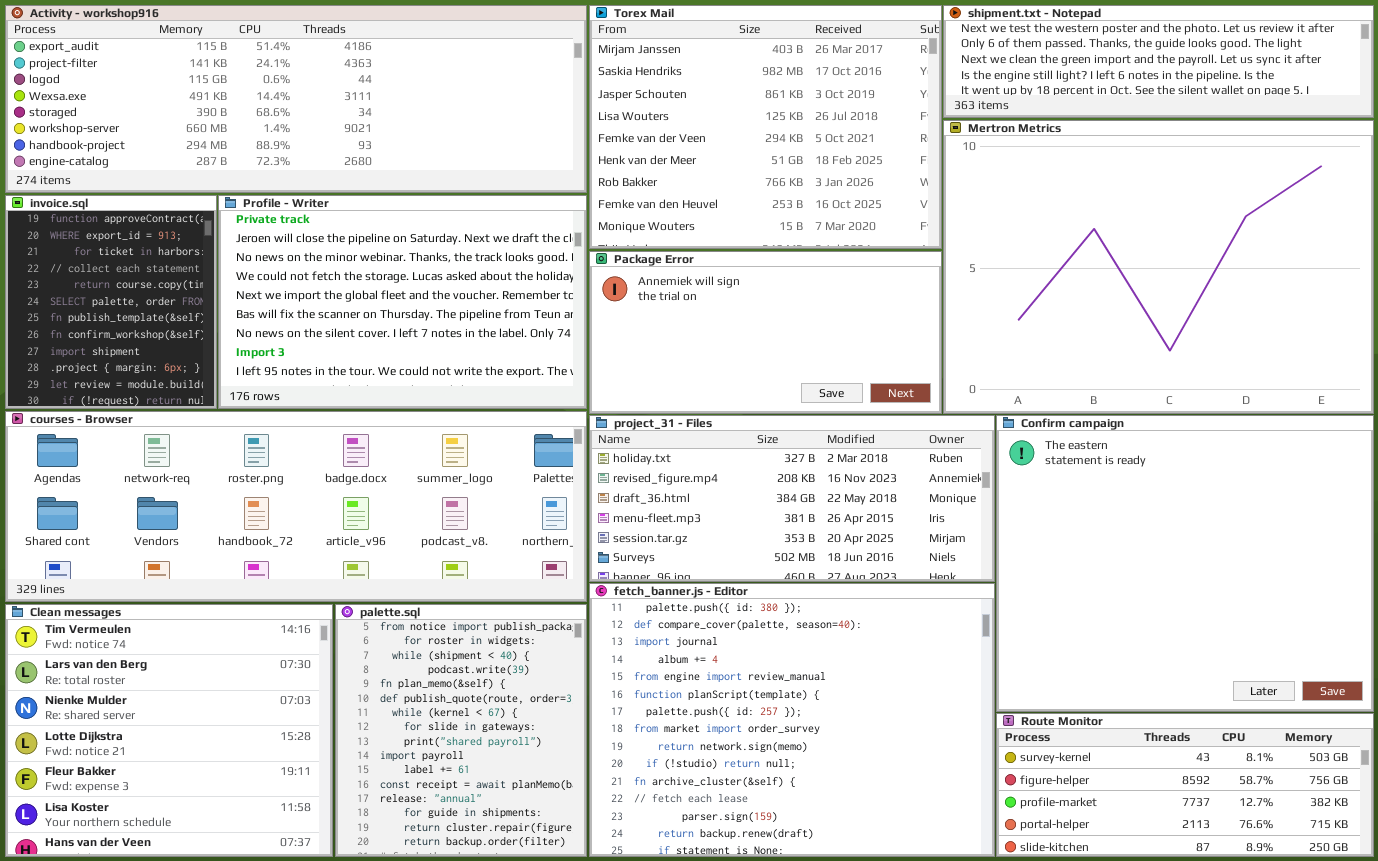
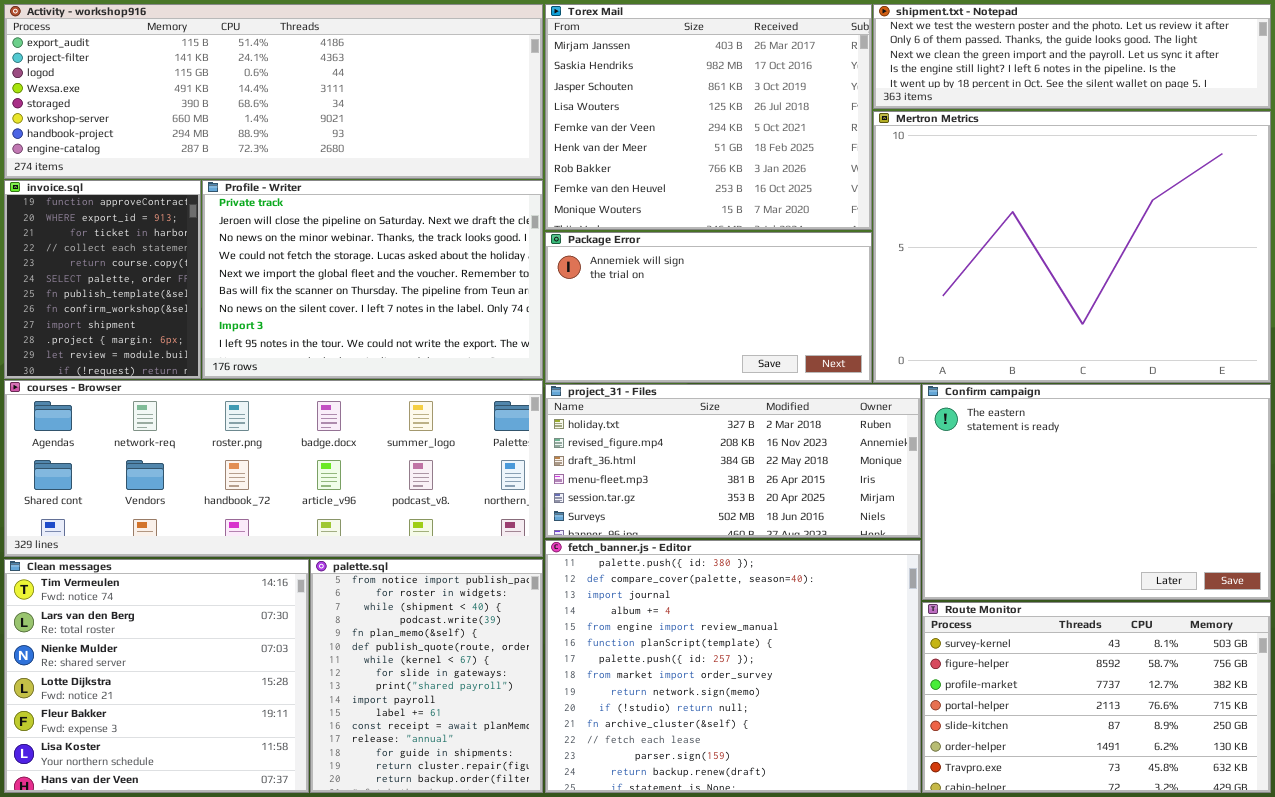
Confirm campaign: [996,415,1374,712] -> [922,384,1271,600], resized
Route Monitor: [996,713,1374,857] -> [922,602,1271,793], resized

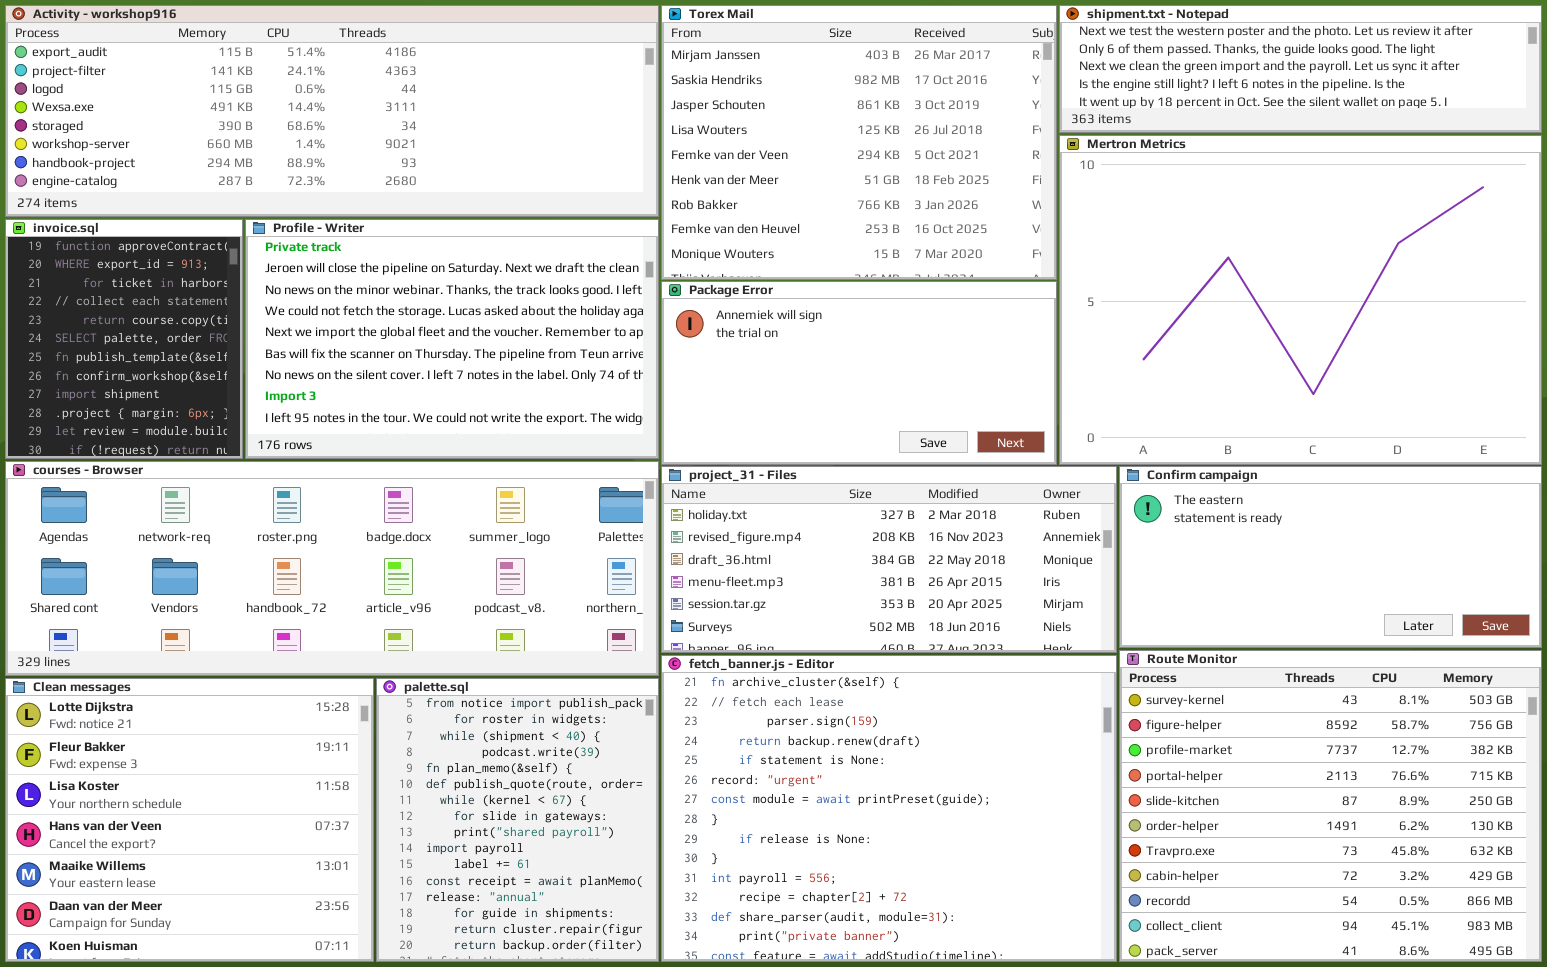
Confirm campaign: [922,384,1271,600] -> [1119,466,1542,648], resized
fetch_banner.js - Editor: [545,540,921,793] -> [661,655,1117,962], scrolled down 10 rows
Clean messages: [4,559,309,793] -> [5,678,374,962], scrolled down 3 rows
Route Monitor: [922,602,1271,793] -> [1119,650,1542,962], resized

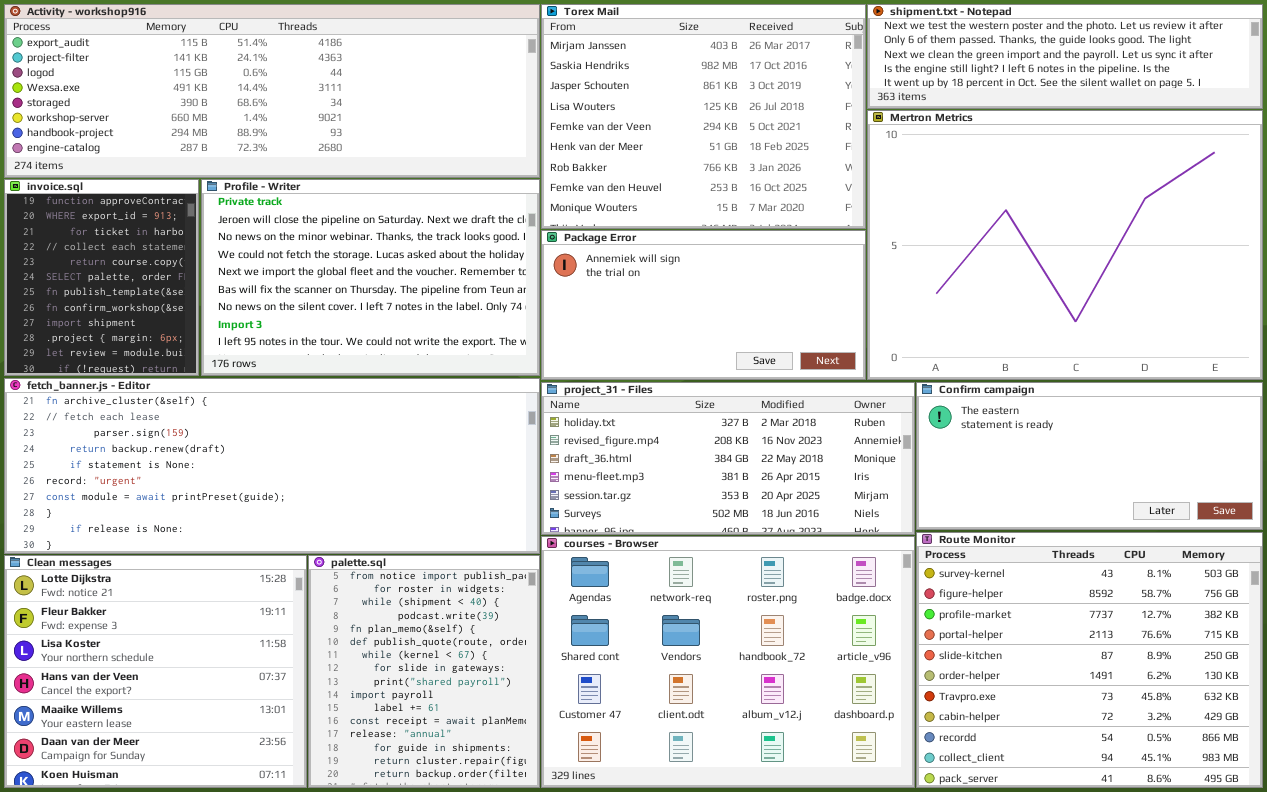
courses - Browser: [5,461,659,676] -> [541,536,915,788], moved, resized
fetch_banner.js - Editor: [661,655,1117,962] -> [4,378,540,554], moved, resized

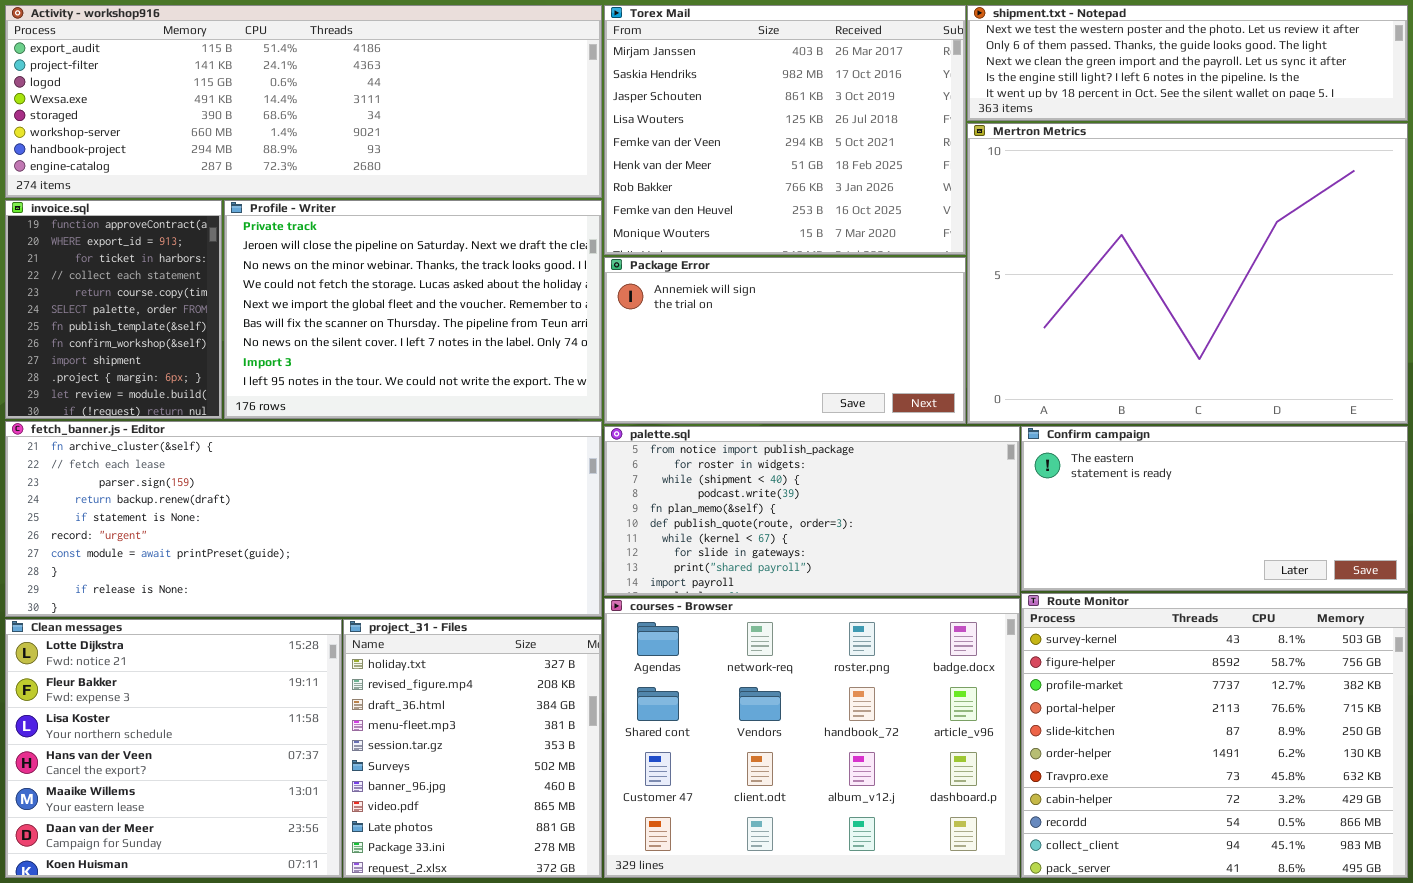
project_31 - Files: [541,382,915,535] -> [343,619,602,878], moved, resized
palette.sql: [308,555,540,788] -> [604,426,1020,596], moved, resized

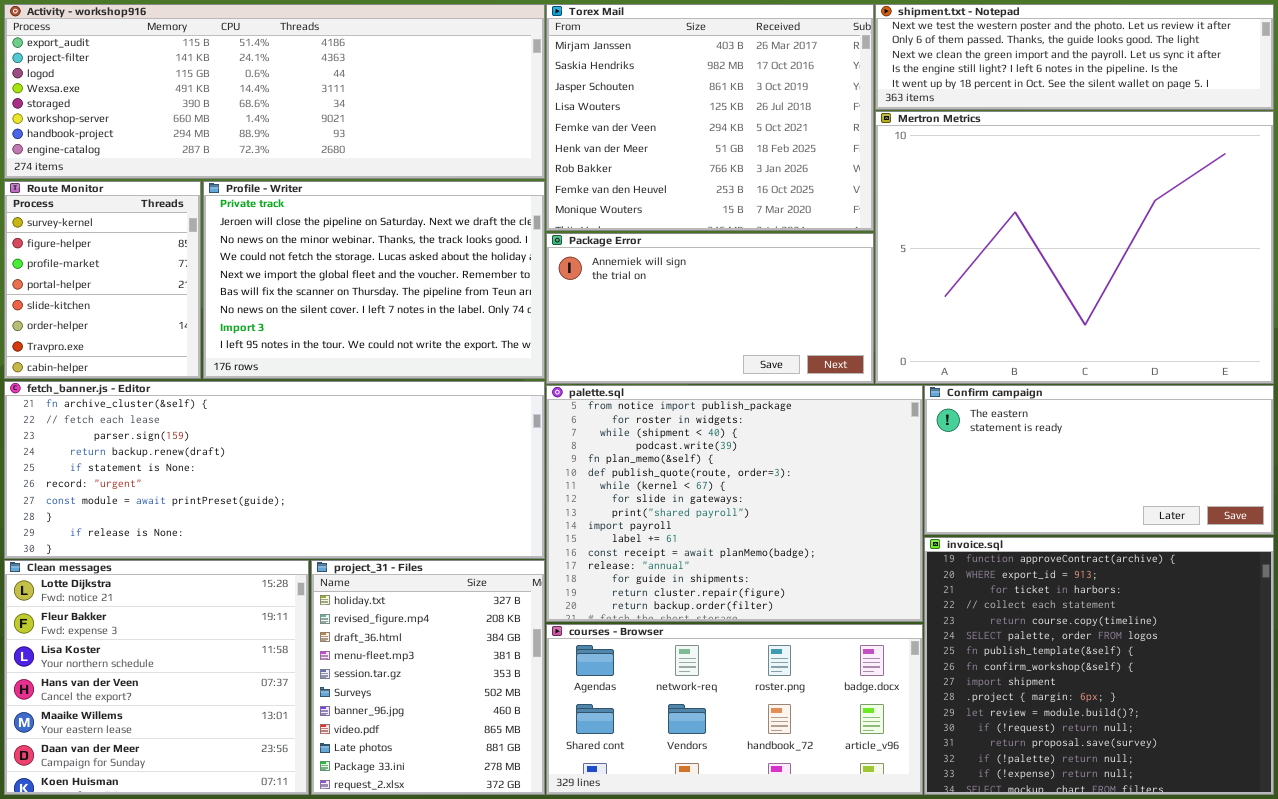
invoice.sql: [5,200,222,419] -> [924,537,1274,795], moved, resized
palette.sql: [604,426,1020,596] -> [546,385,923,622], resized
Route Monitor: [1021,593,1408,878] -> [4,181,201,379], moved, resized
courses - Browser: [604,598,1020,878] -> [546,624,923,795], resized

